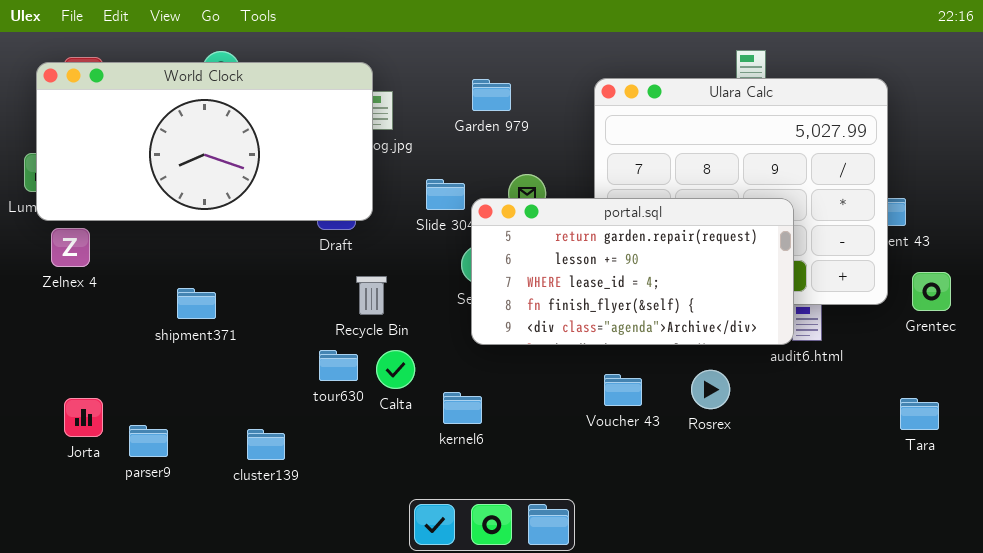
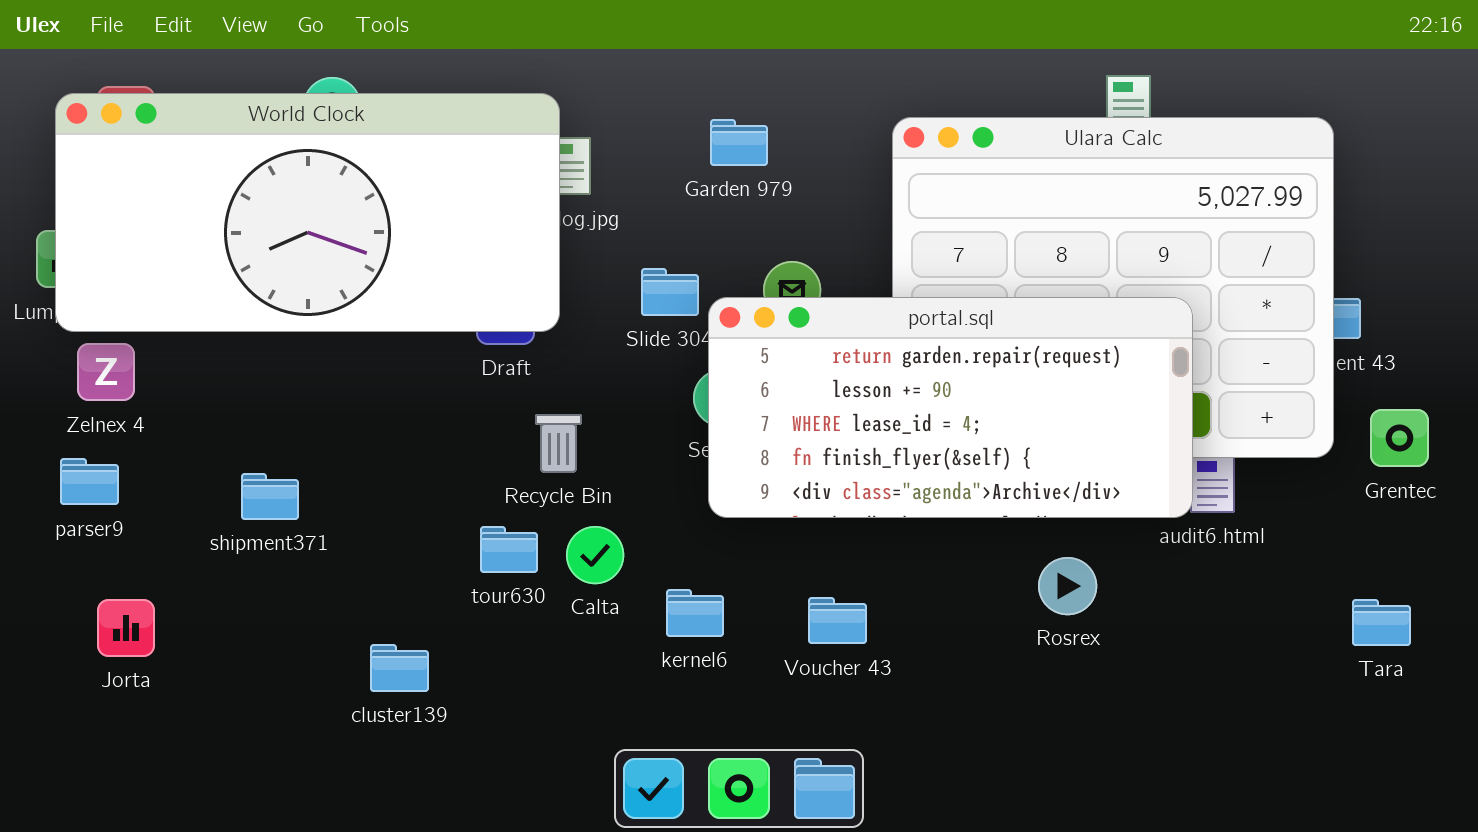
shipment371: [177,288,216,319] -> [241,473,299,520], moved
Voucher 43: [604,374,642,406] -> [808,597,867,644], moved
parser9: [129,425,168,457] -> [60,458,119,505], moved

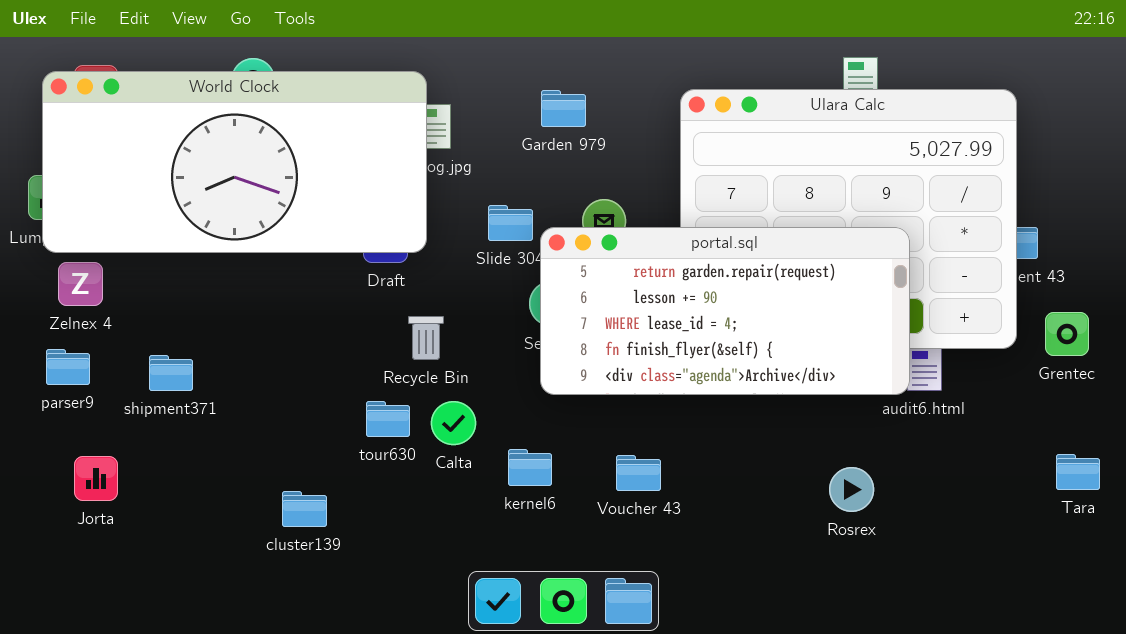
shipment371: [241,473,299,520] -> [149,355,193,391], moved
Rosrex: [1038,557,1097,615] -> [829,467,874,512], moved
Tara: [1352,599,1411,646] -> [1056,454,1100,490], moved

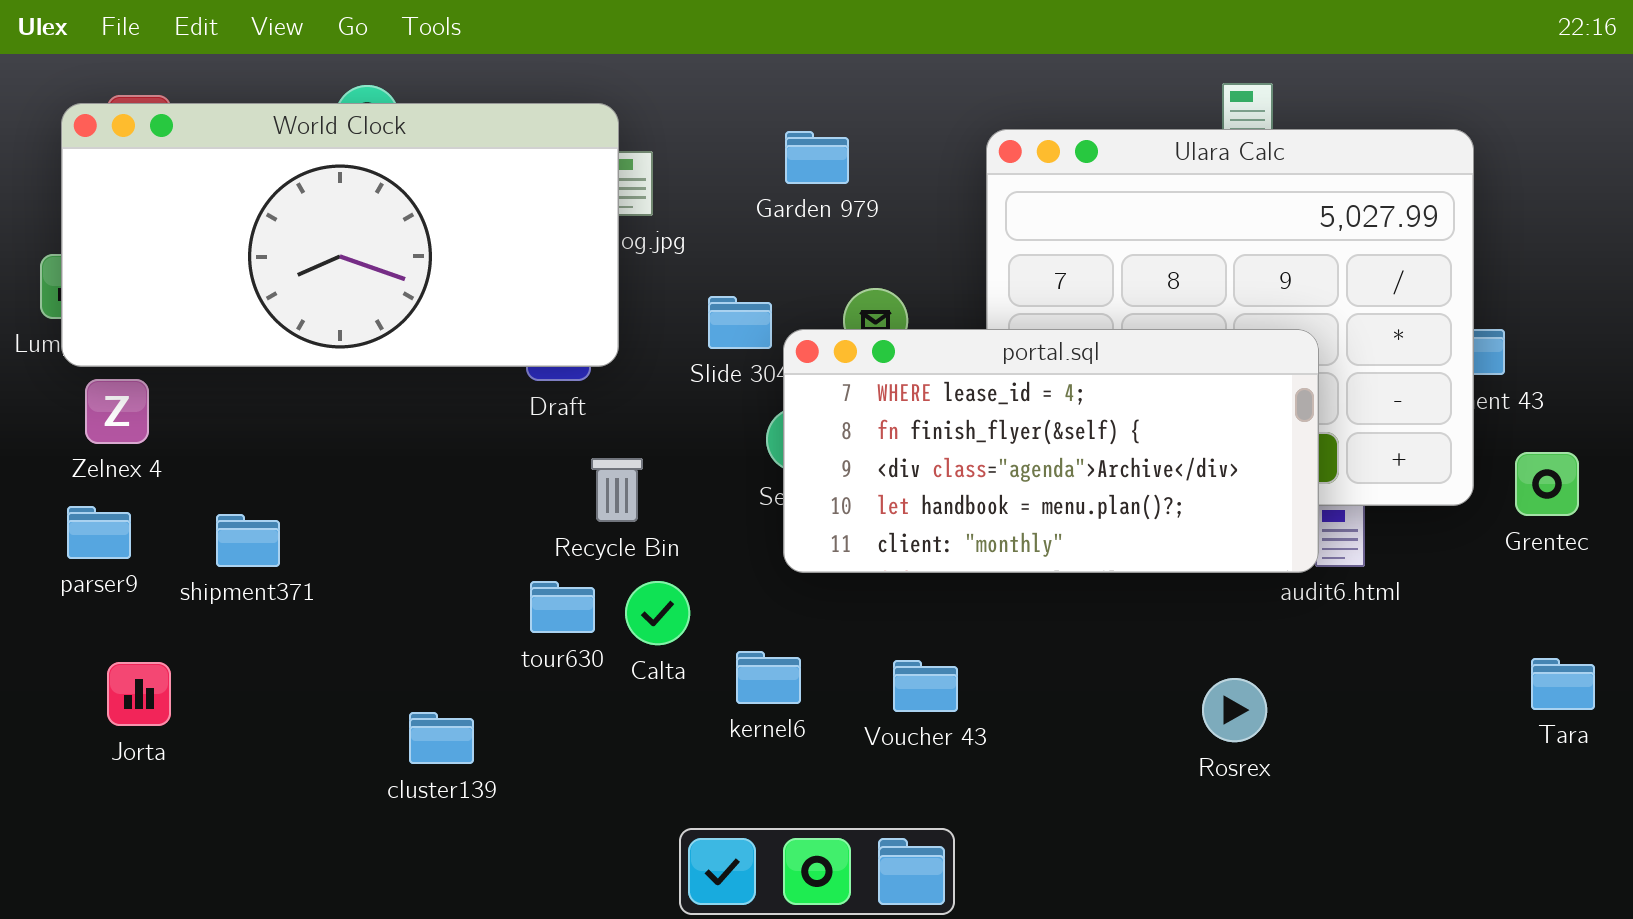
portal.sql: [540,227,910,395] -> [783,329,1319,573], scrolled down 2 rows

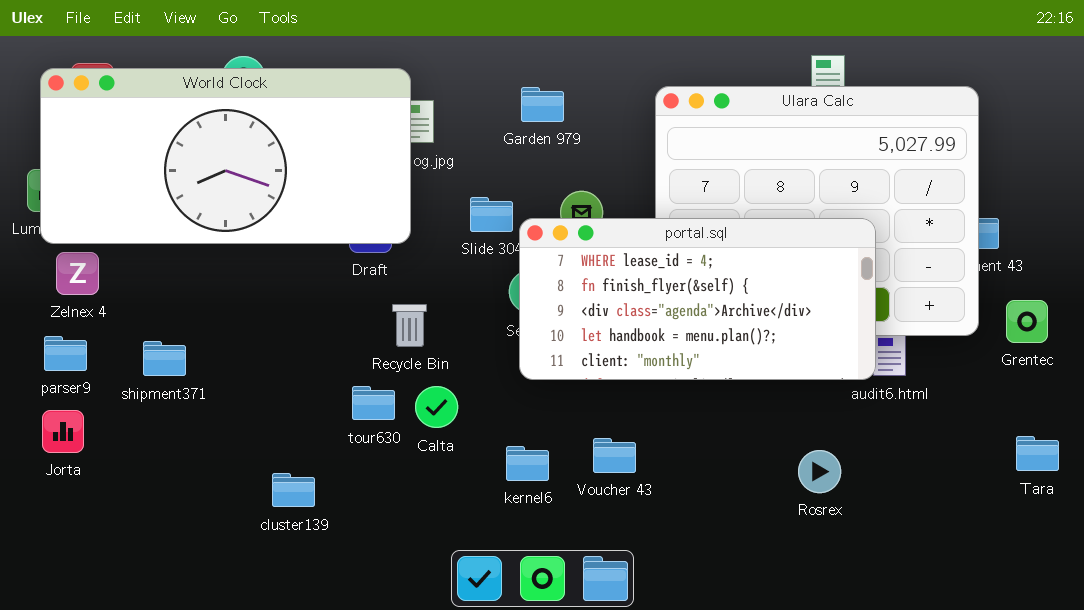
kernel6: [736,651,801,704] -> [506,446,549,481], moved
Jorta: [107,662,171,726] -> [42,410,84,453], moved

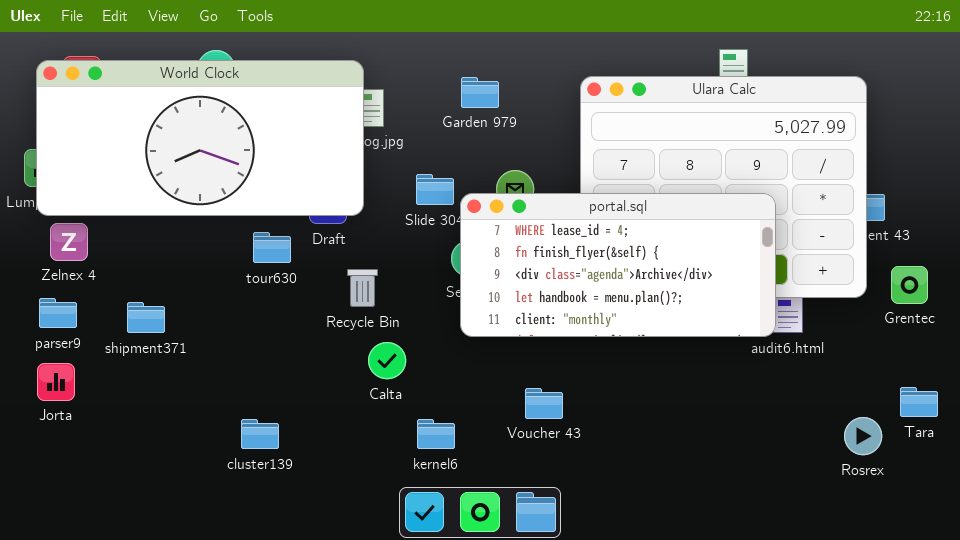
tour630: [352,386,395,420] -> [253,232,291,263], moved
kernel6: [506,446,549,481] -> [417,419,455,449], moved
Rosrex: [798,450,841,493] -> [844,417,882,455], moved

